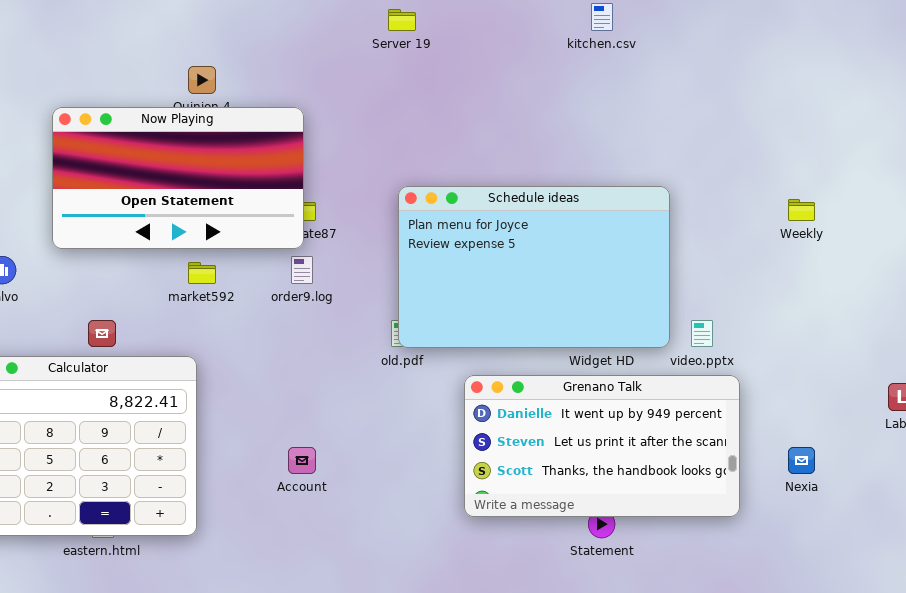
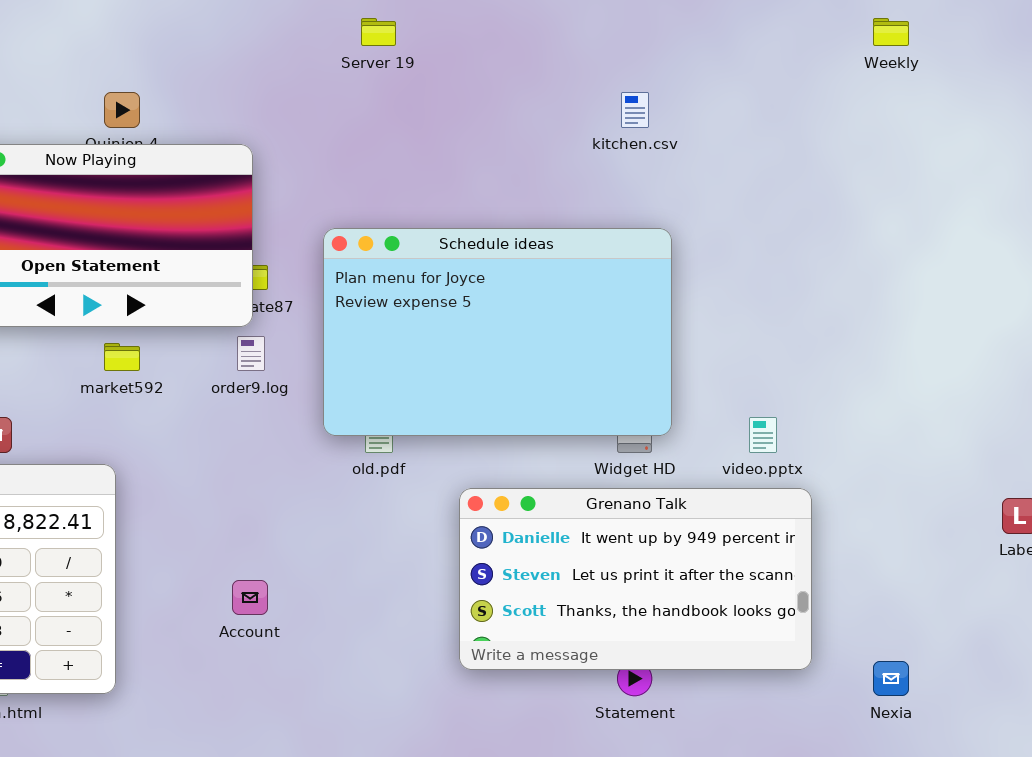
kitchen.csv: [591,3,613,31] -> [621,92,649,128], moved
Schedule ideas: [398,186,670,348] -> [323,228,672,436], moved
Weekly: [788,199,815,221] -> [873,18,909,46], moved
Nexia: [788,447,815,474] -> [873,661,909,696], moved

